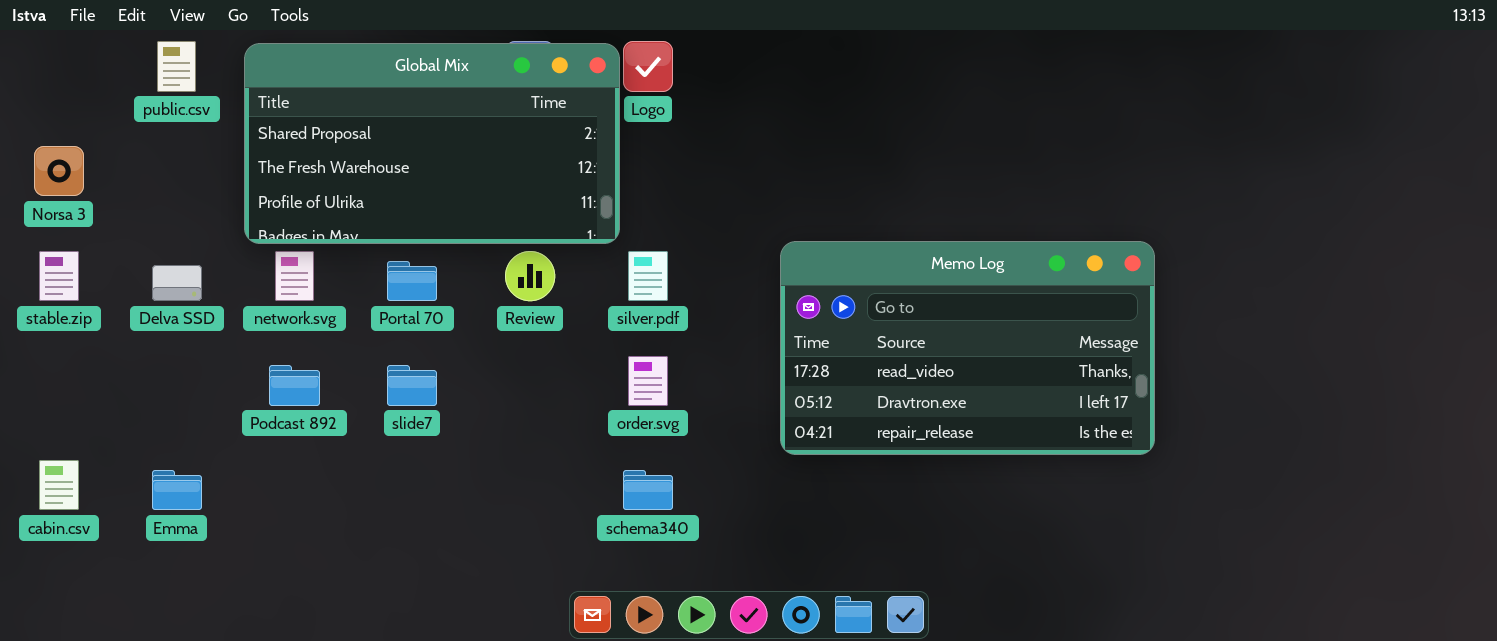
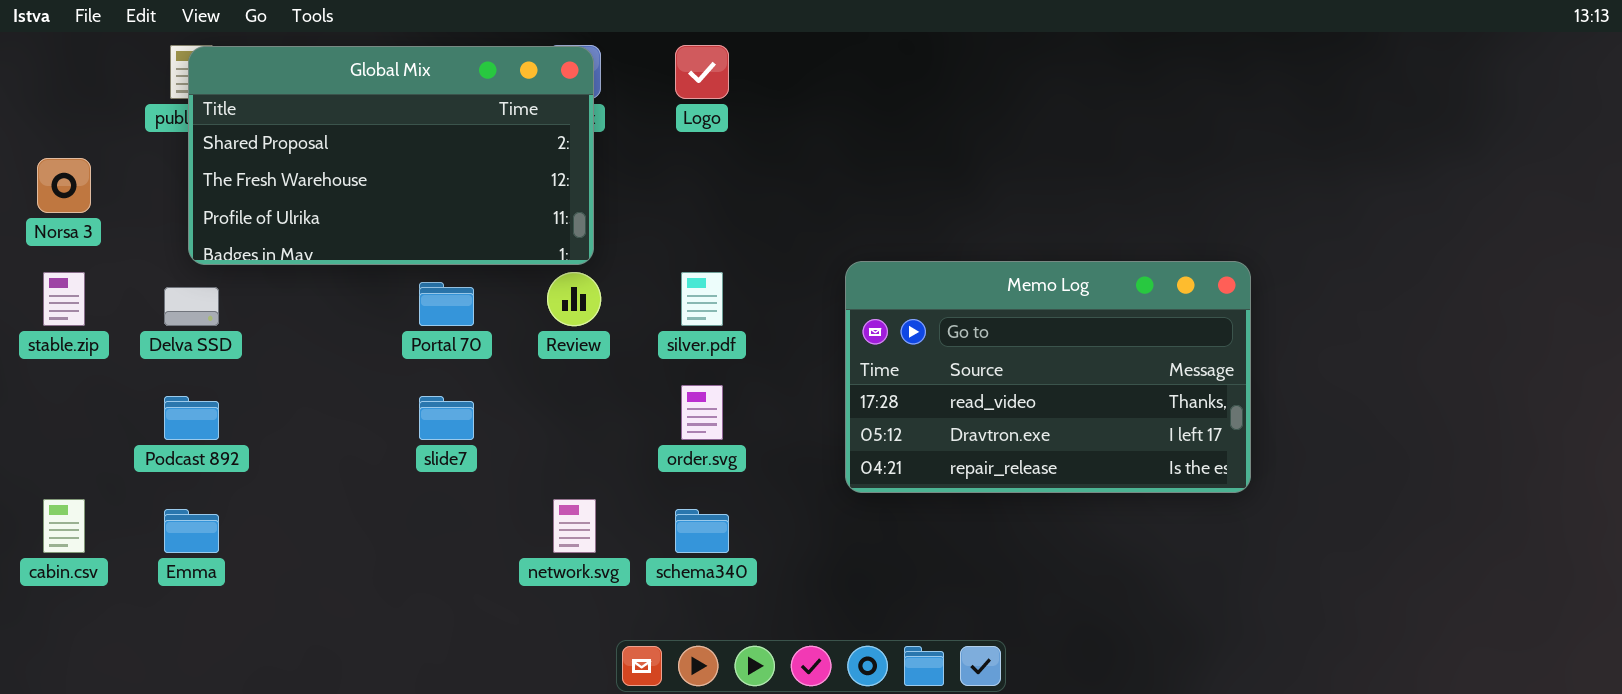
Global Mix: [244,43,620,244] -> [188,46,594,265], moved
network.svg: [275,251,314,301] -> [553,499,596,553], moved
Podcast 892: [269,365,320,406] -> [164,396,219,440], moved

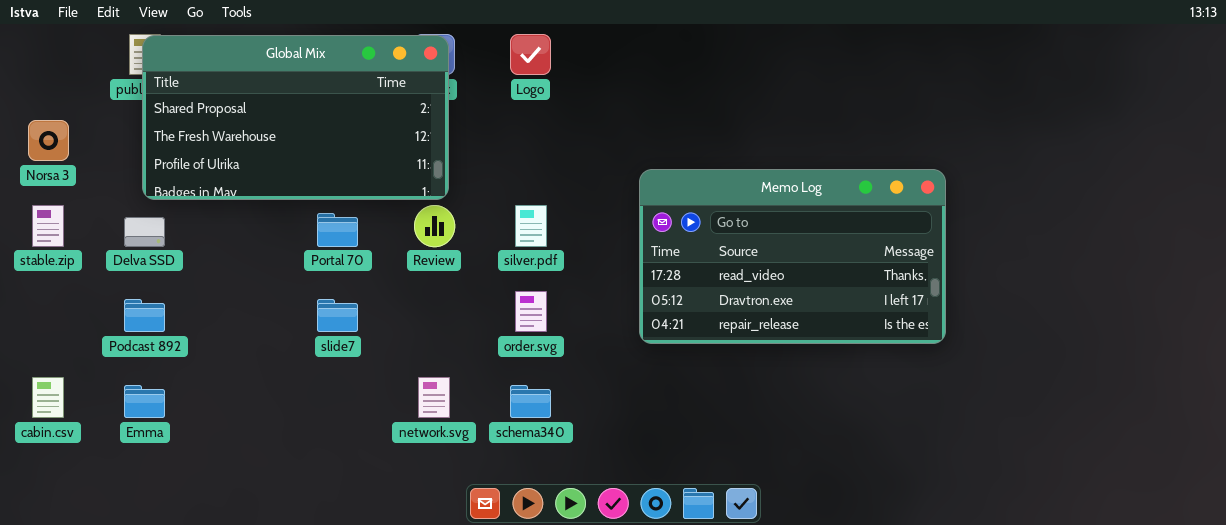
Memo Log: [845,261,1251,493] -> [639,169,946,344], moved

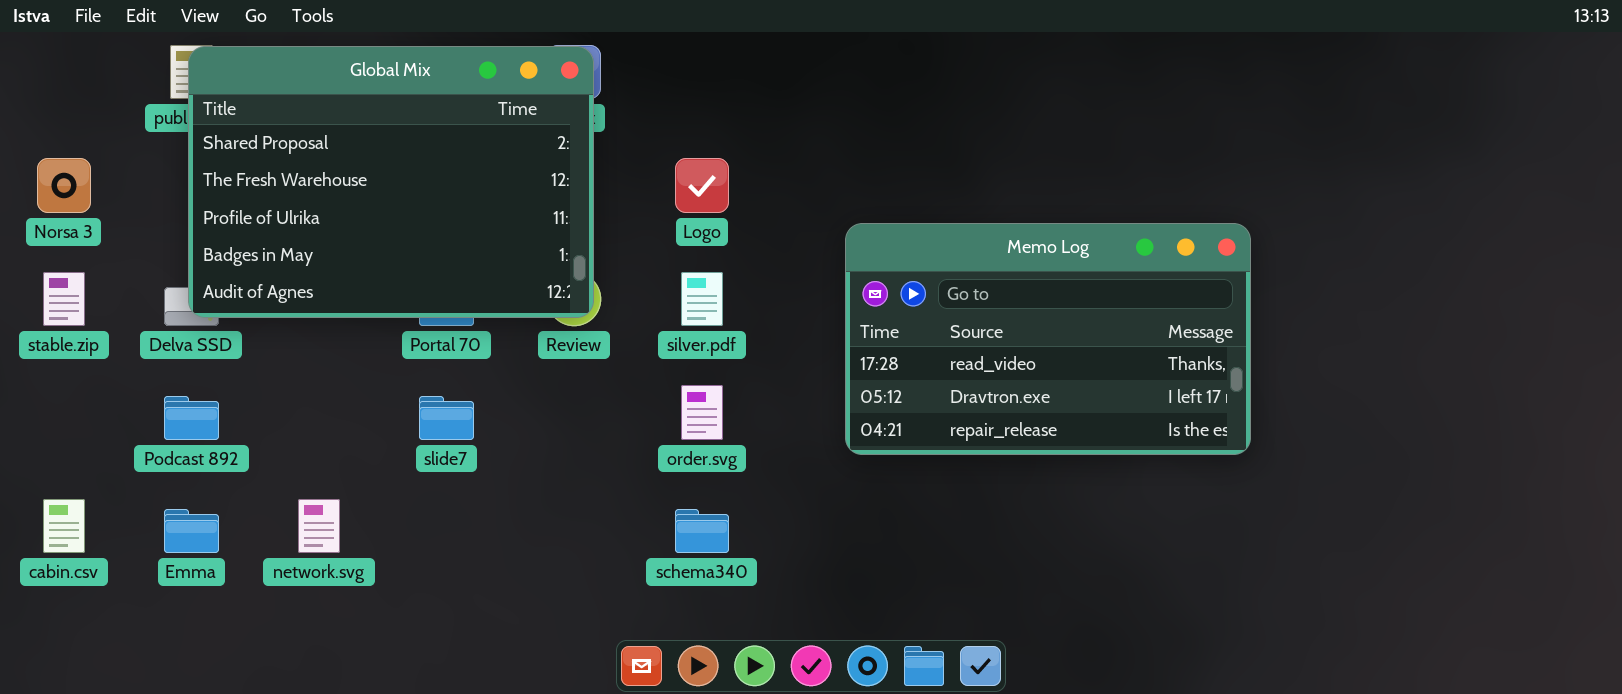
Logo: [510,34,551,75] -> [675,158,729,213], moved
Global Mix: [142,35,449,200] -> [188,46,594,318], resized
network.svg: [418,377,450,418] -> [298,499,340,553], moved

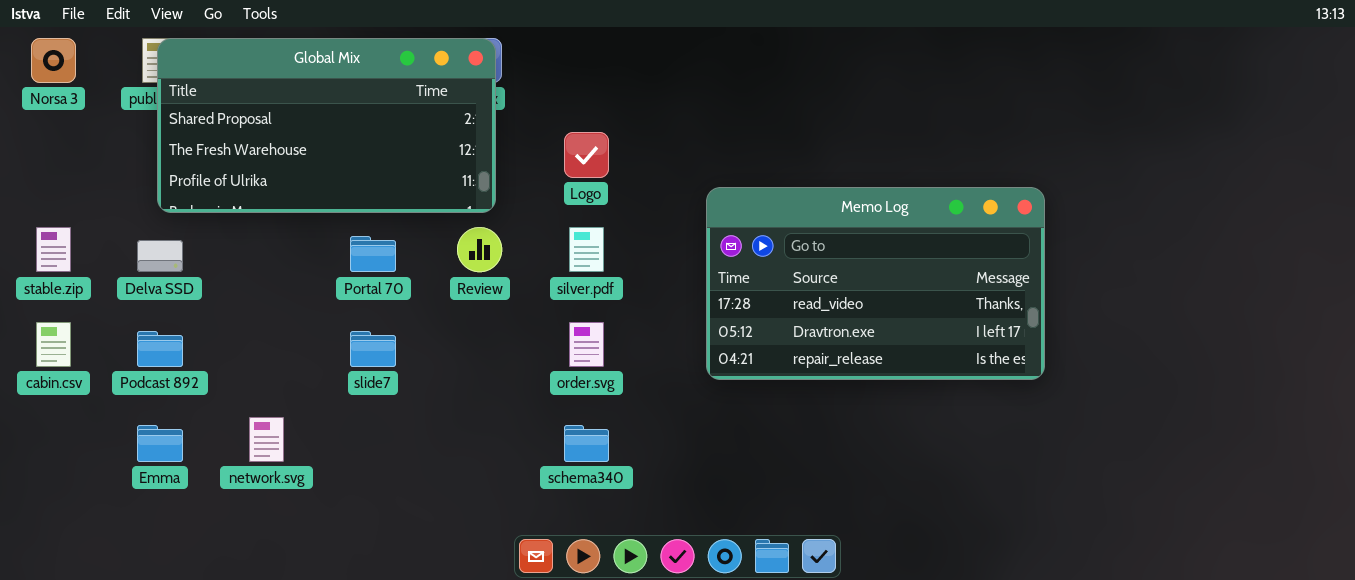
Global Mix: [188,46,594,318] -> [157,38,496,213], resized
Norsa 3: [37,158,91,213] -> [31,38,76,83], moved
cabin.csv: [43,499,85,553] -> [36,322,71,367], moved

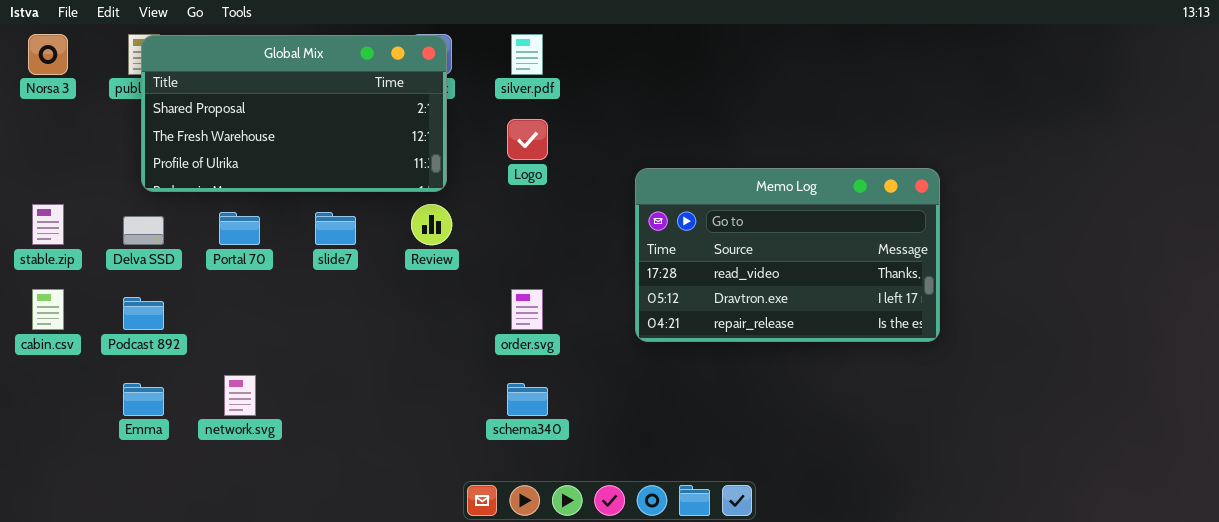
silver.pdf: [569,227,604,272] -> [511,34,543,75], moved
Portal 70: [350,236,396,272] -> [219,212,260,245], moved
slide7: [350,331,396,367] -> [315,212,356,245], moved

